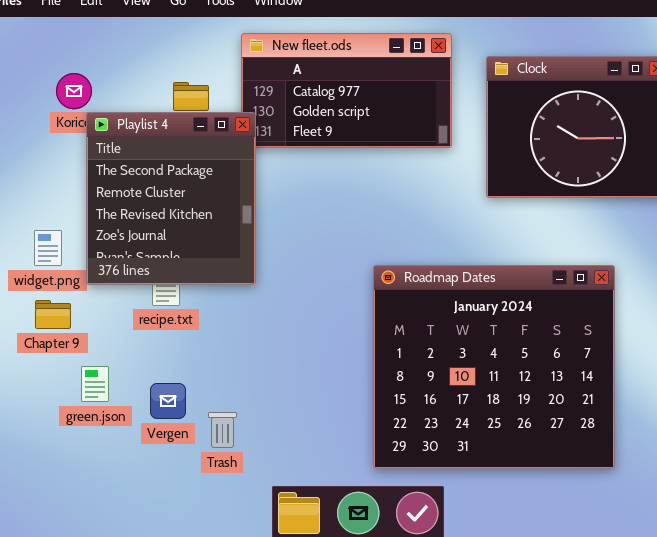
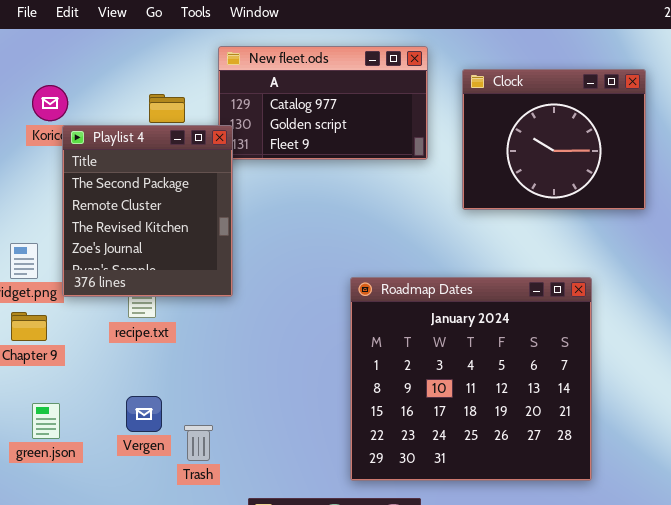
green.json: [81,366,109,402] -> [32,403,60,439], moved

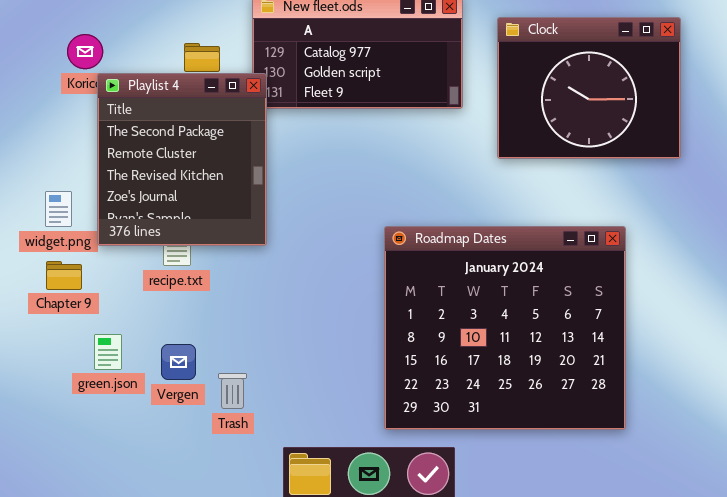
green.json: [32,403,60,439] -> [94,334,122,370], moved

